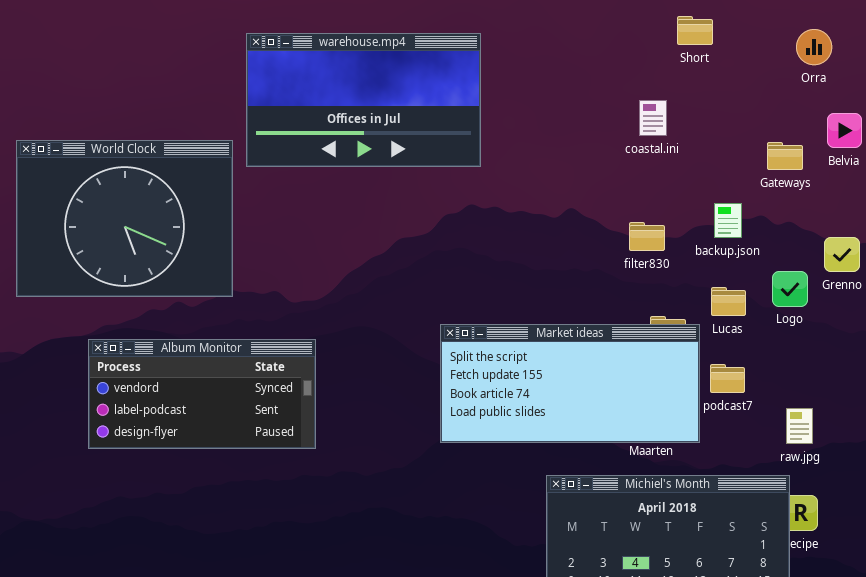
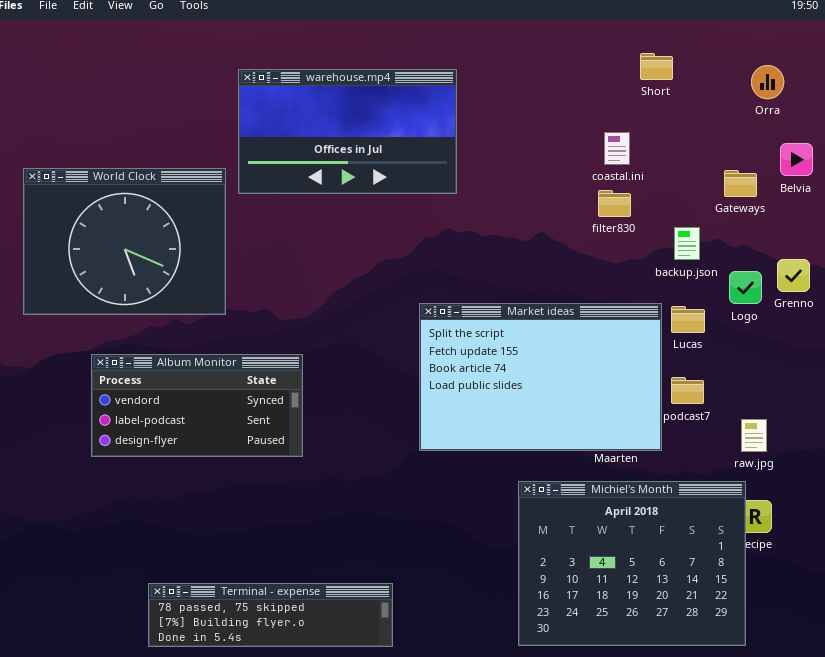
filter830: [629,222,665,251] -> [598,190,631,217], moved
Logo: [772,271,808,307] -> [729,271,762,304], moved
Market ideas: [440,324,700,443] -> [419,303,662,451], resized

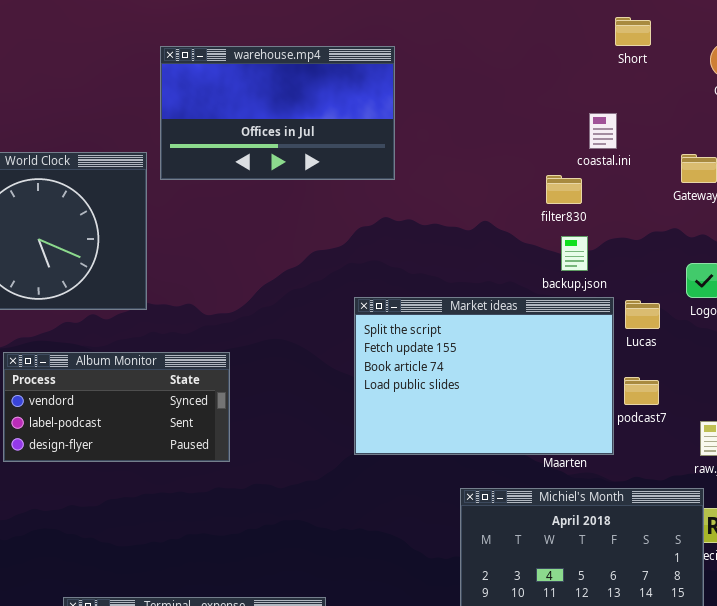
Short: [640,53,673,80] -> [615,17,651,46], moved
coastal.ini: [604,132,630,165] -> [589,113,617,149], moved
backup.json: [674,227,700,260] -> [561,236,588,271], moved

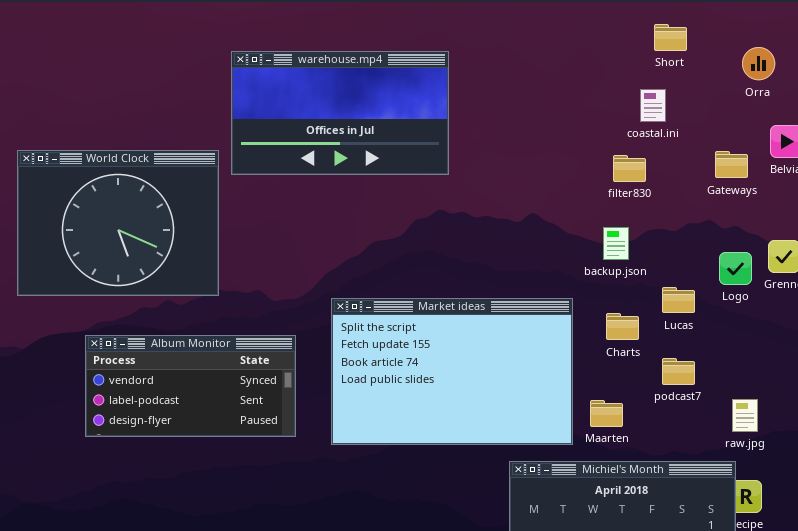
coastal.ini: [589,113,617,149] -> [640,89,666,122], moved
filter830: [546,175,582,204] -> [613,155,646,182], moved
Market ideas: [354,297,614,455] -> [331,298,573,445], moved

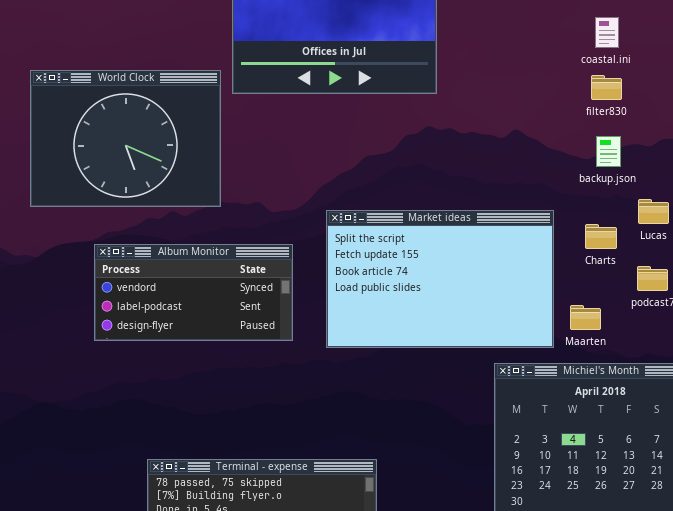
coastal.ini: [640,89,666,122] -> [595,17,619,48], moved
backup.json: [603,227,629,260] -> [596,136,621,167], moved

